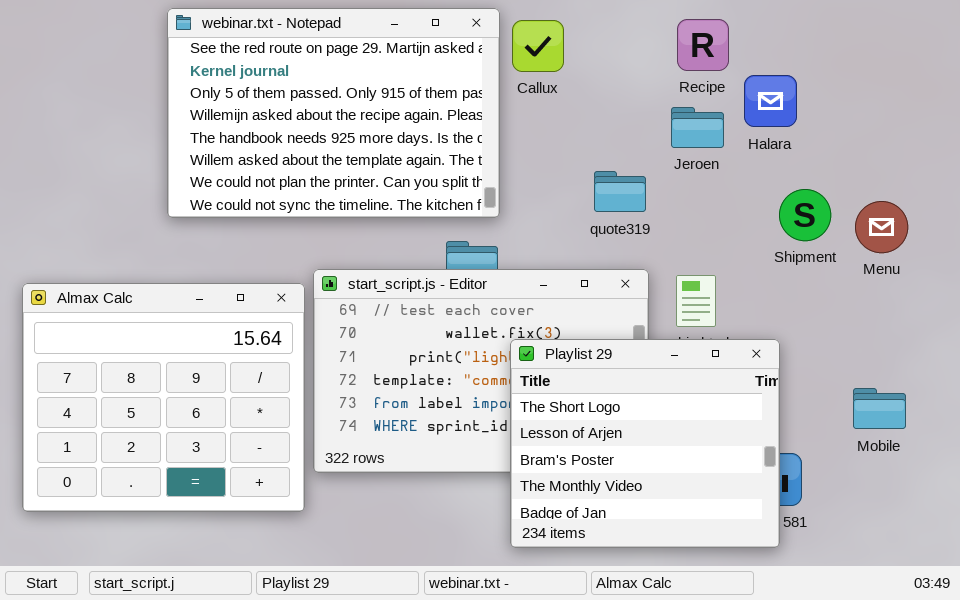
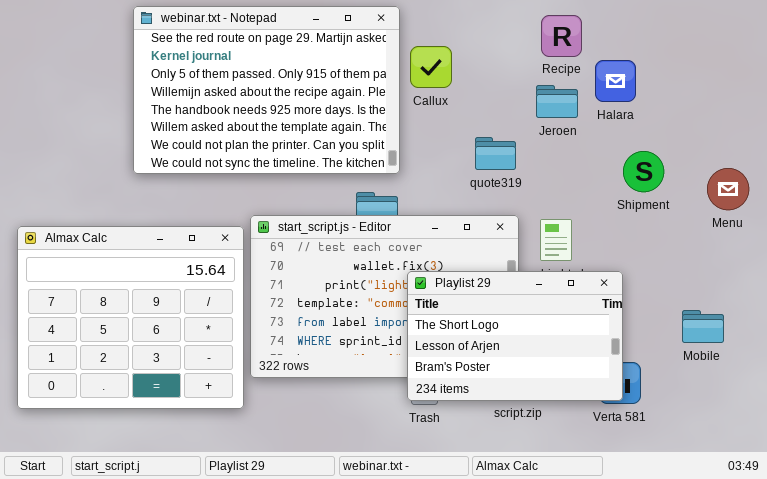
Callux: [512,20,564,72] -> [410,46,452,88], moved
Menu: [855,201,908,253] -> [707,168,749,210], moved
Playlist 29: [510,339,780,548] -> [407,271,623,401], resized

